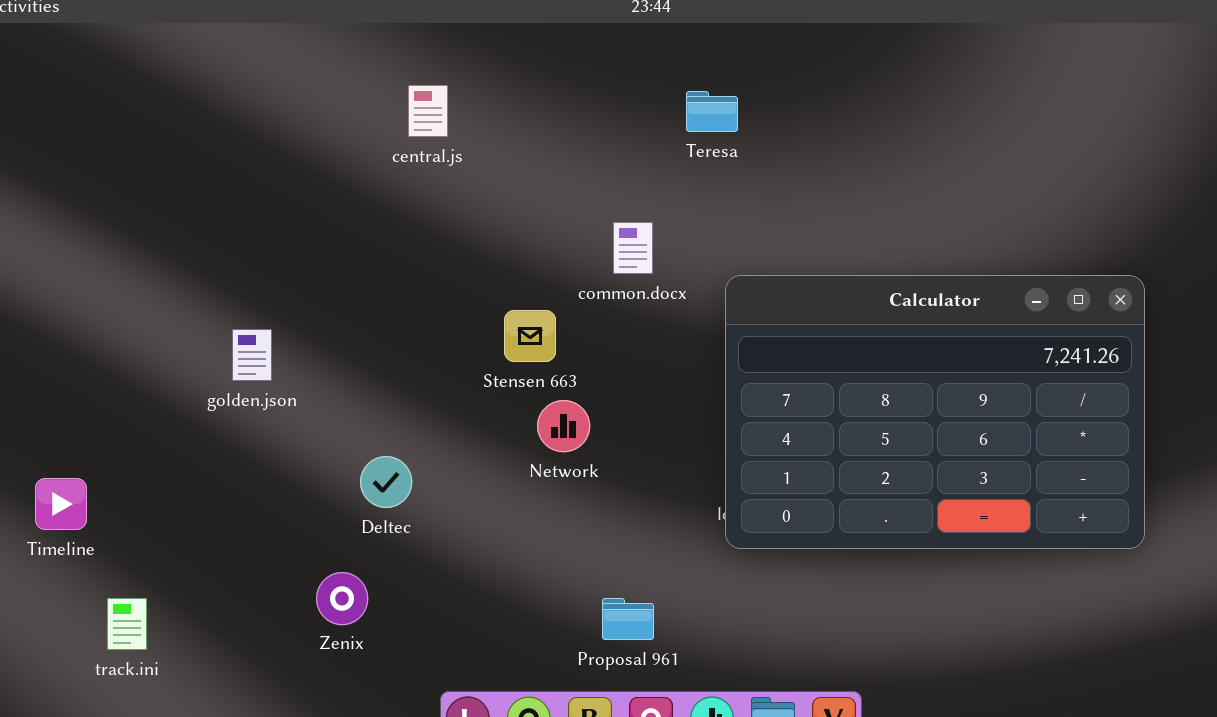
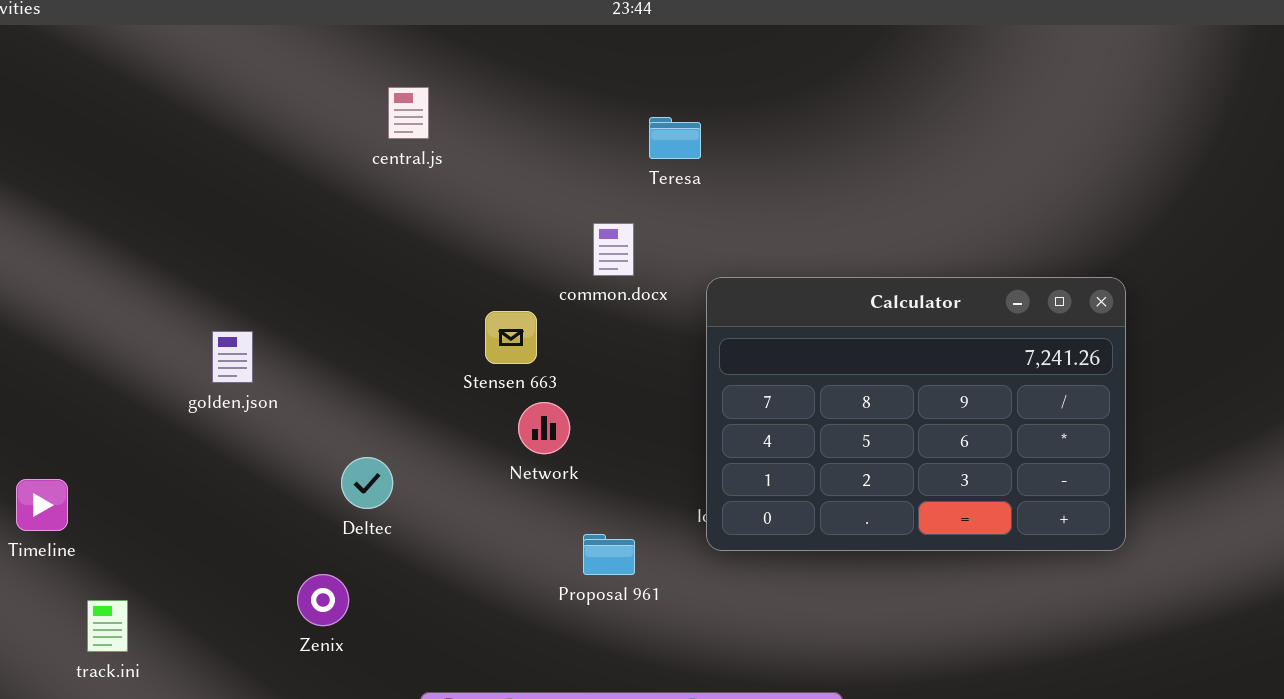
Teresa: [686,91,738,132] -> [649,117,701,159], moved
Proposal 961: [602,598,654,640] -> [583,534,635,575], moved

